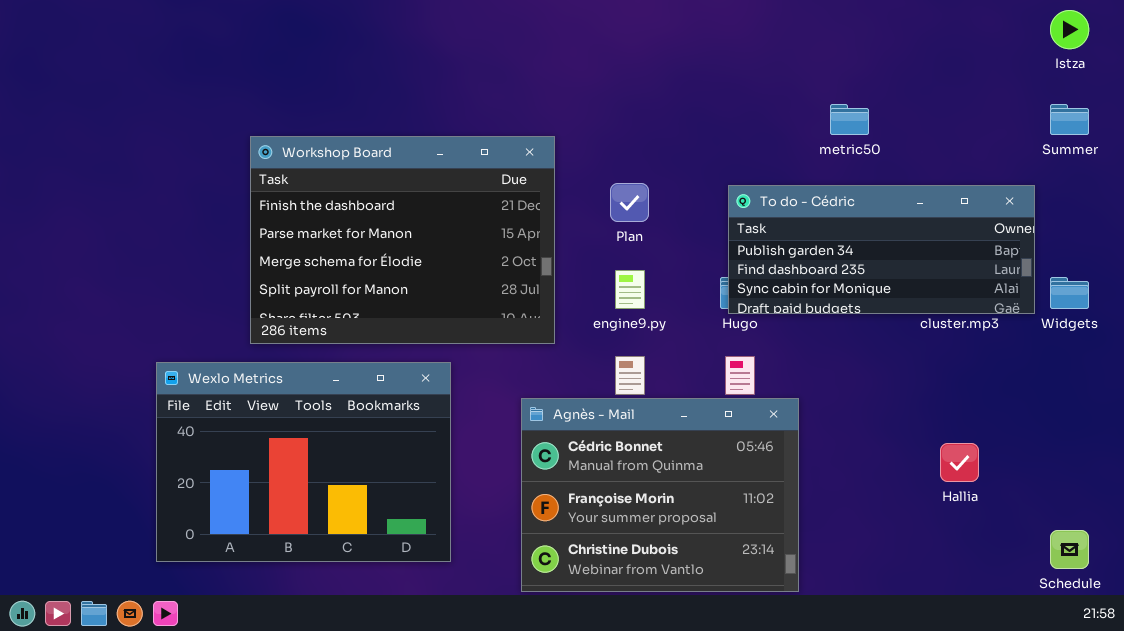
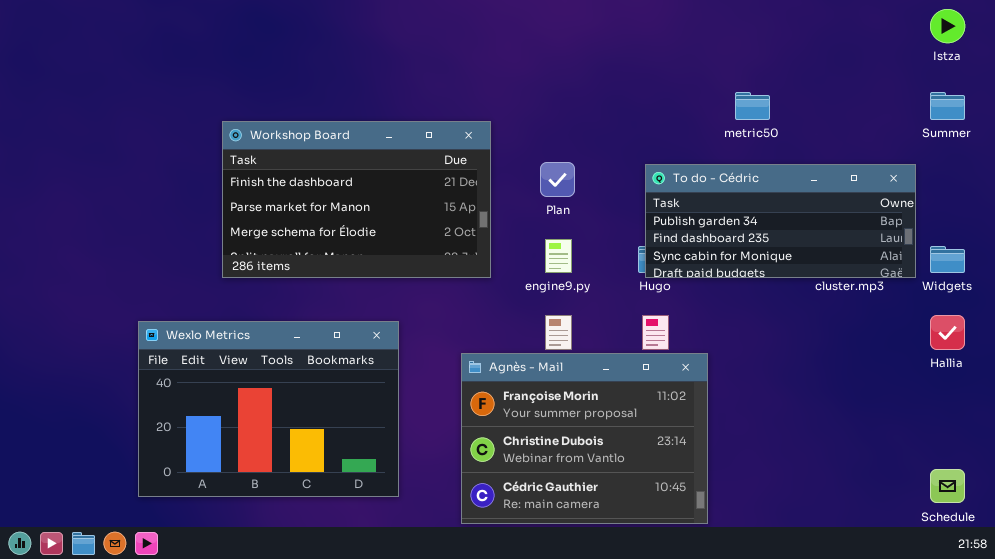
Workshop Board: [250,136,555,344] -> [222,121,491,278], resized
Agnès - Mail: [521,398,799,592] -> [461,353,708,524], scrolled down 1 row
Hallia: [940,443,979,482] -> [930,315,965,350], moved

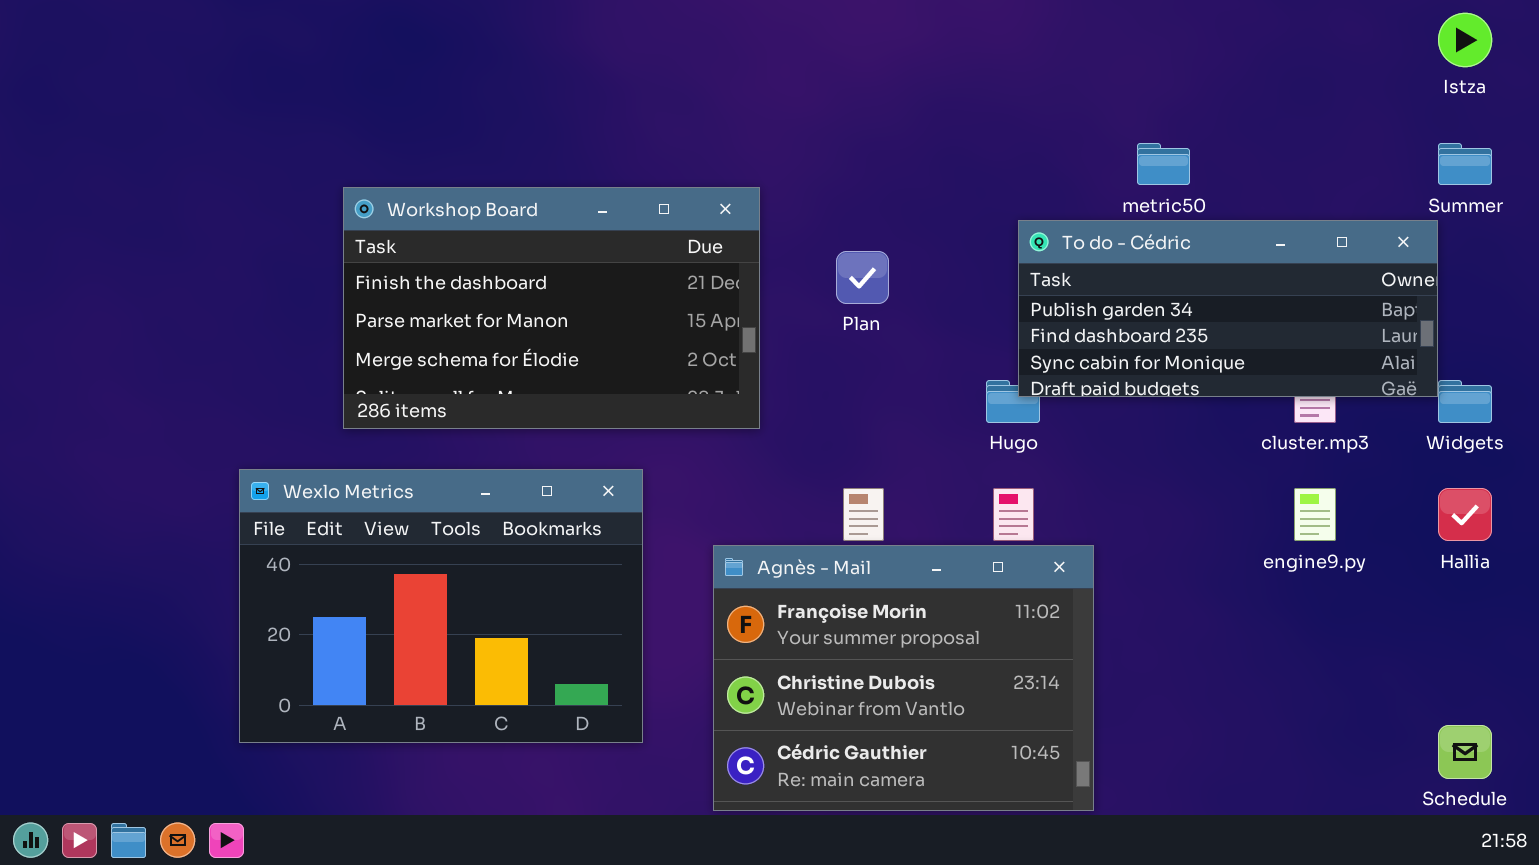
To do - Cédric: [645,164,916,278] -> [1018,220,1438,397], moved
engine9.py: [545,239,572,273] -> [1294,488,1336,541], moved
Wexlo Metrics: [138,321,399,497] -> [239,469,643,743], moved

